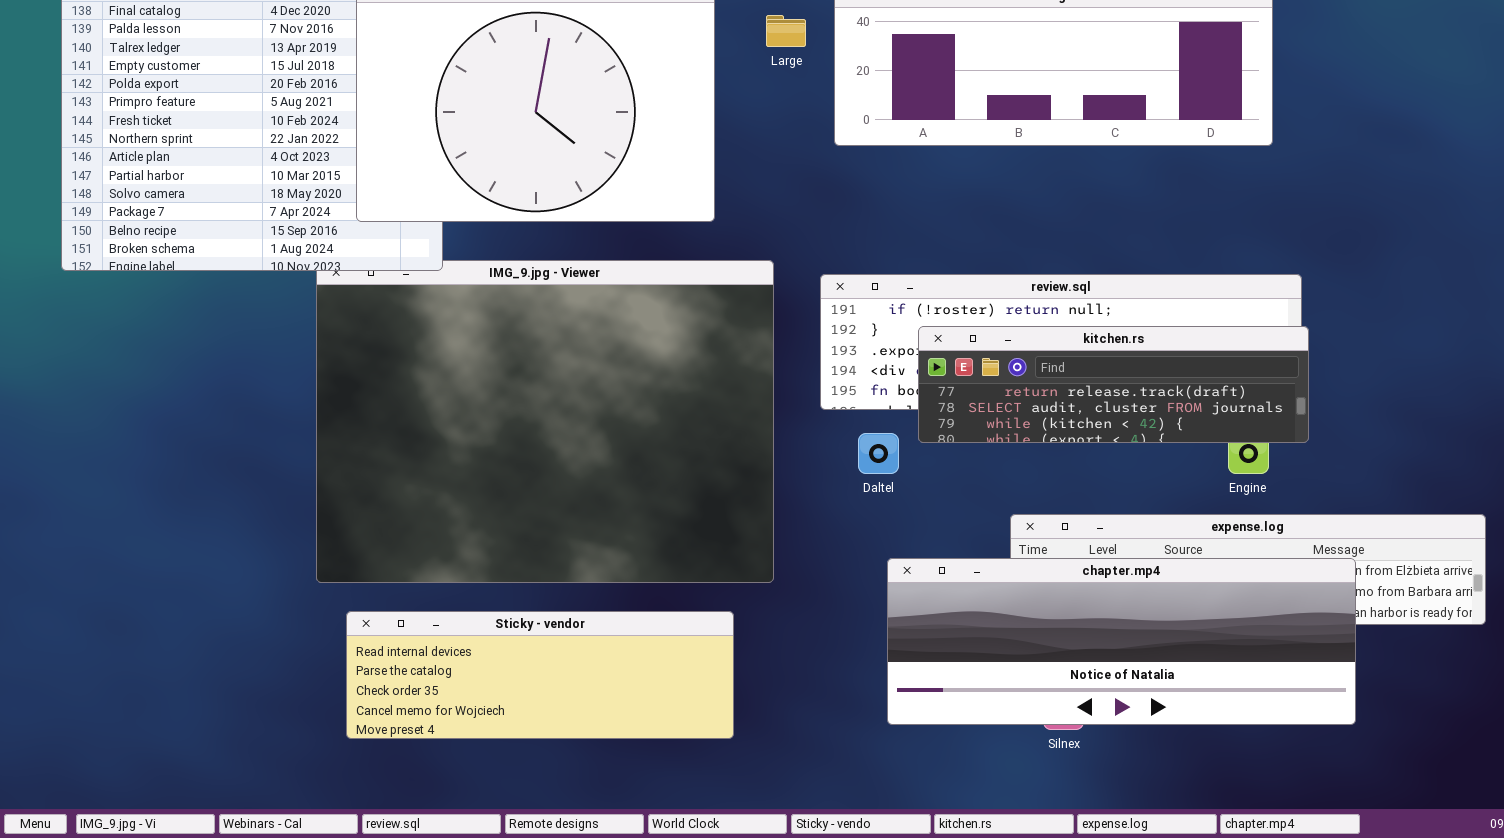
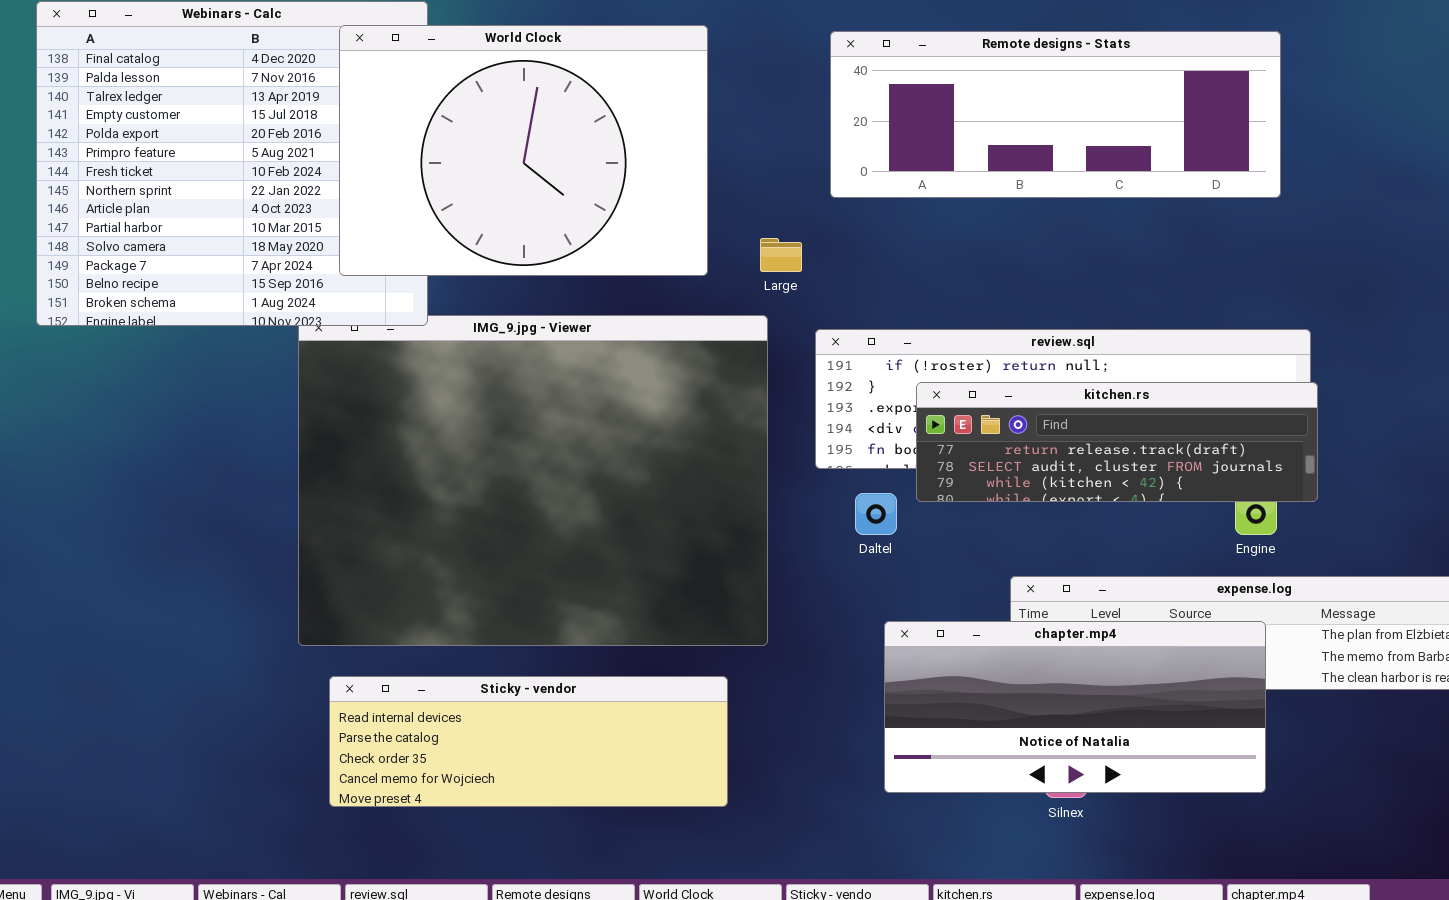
Large: [766,15,806,47] -> [760,238,802,272], moved
chapter.mp4: [887,558,1356,725] -> [884,621,1266,793], resized

